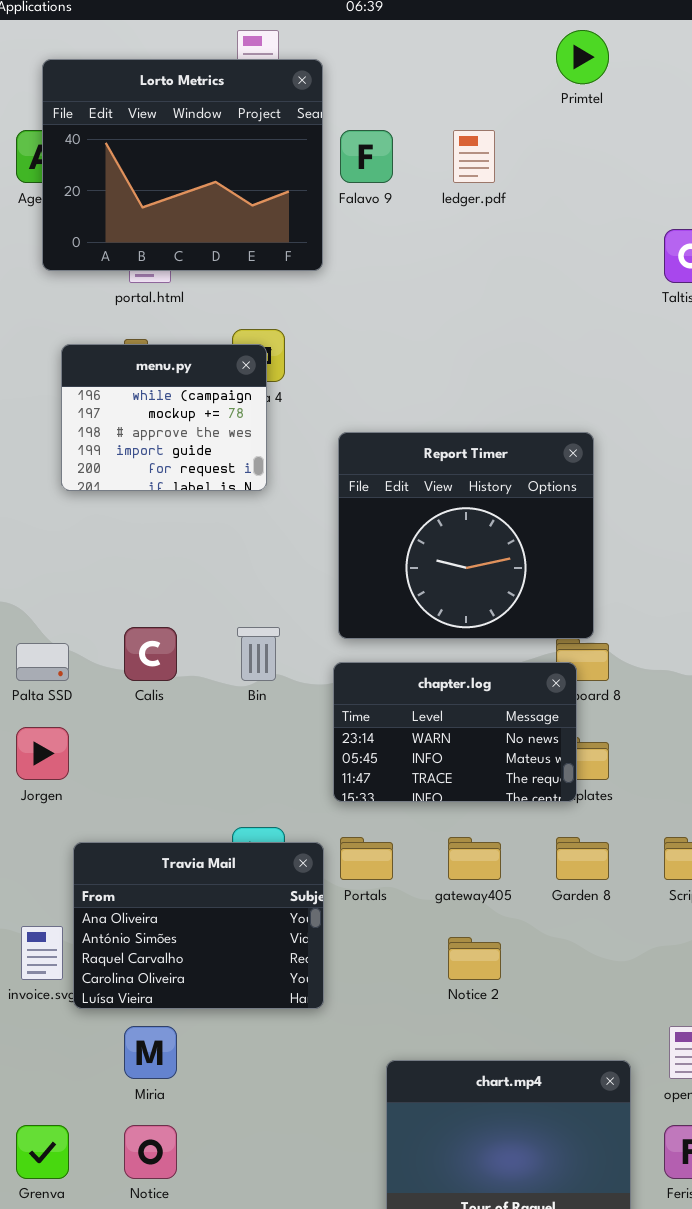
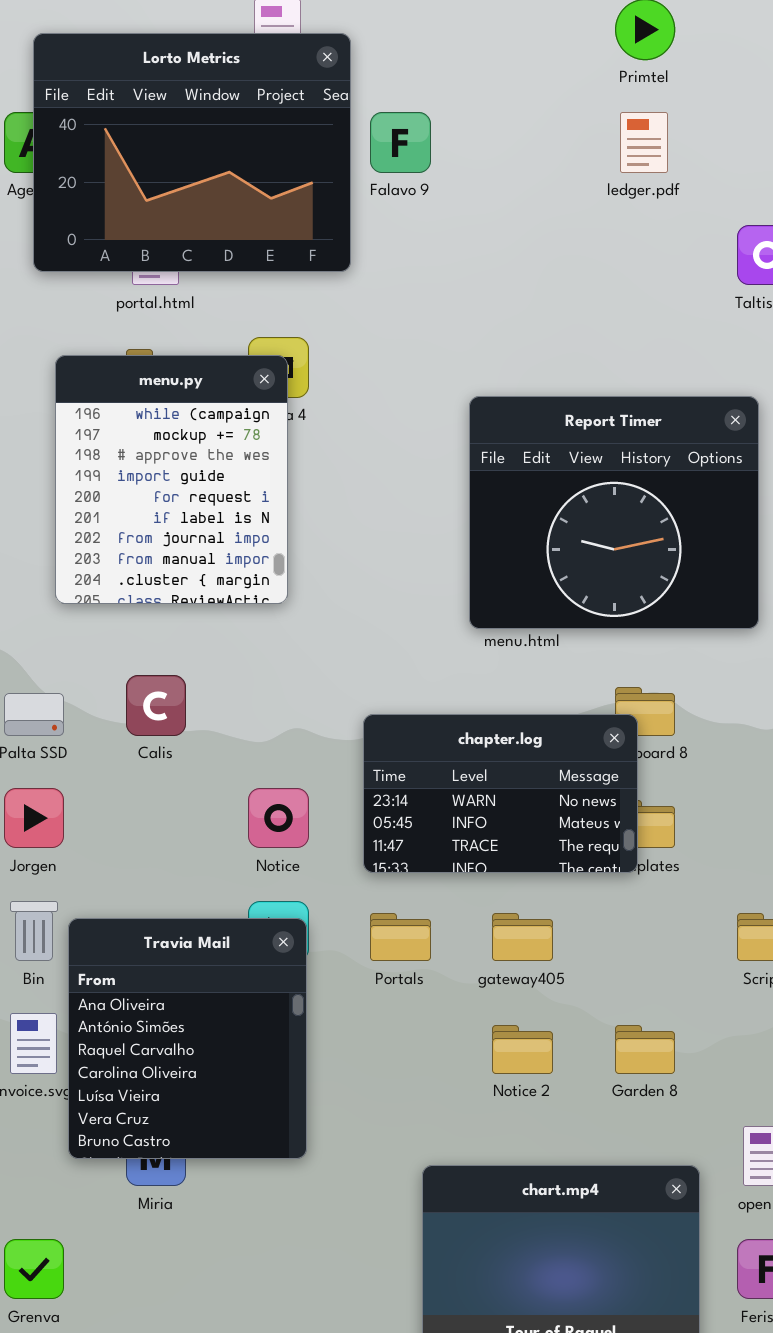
ledger.pdf: [453,130,495,183] -> [620,112,668,173], moved
menu.py: [61,344,267,491] -> [55,355,288,604], resized
Report Timer: [338,432,594,639] -> [469,396,759,629], moved
Bin: [237,627,280,681] -> [10,901,58,961], moved
Garden 8: [556,837,609,880] -> [615,1025,675,1074], moved
Travia Mail: [73,842,324,1009] -> [68,918,307,1159], resized
Notice: [124,1125,177,1179] -> [248,788,309,848], moved

